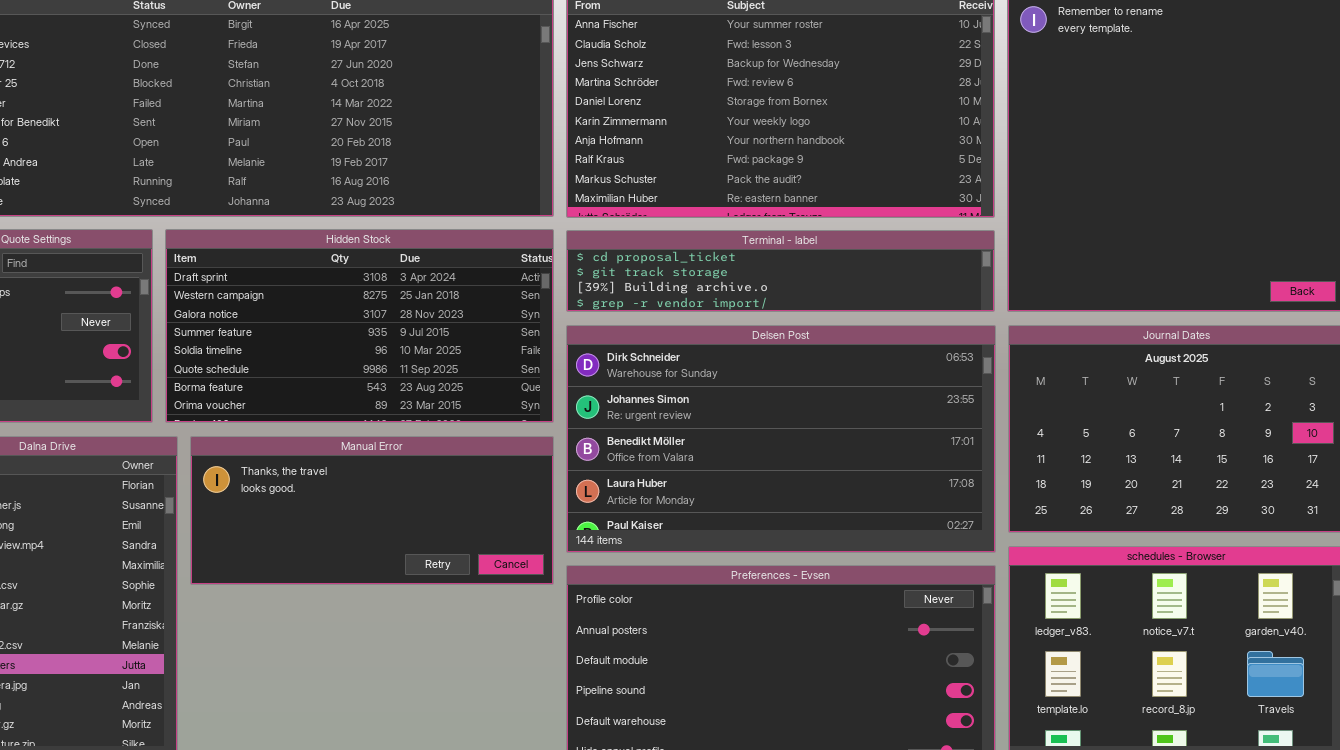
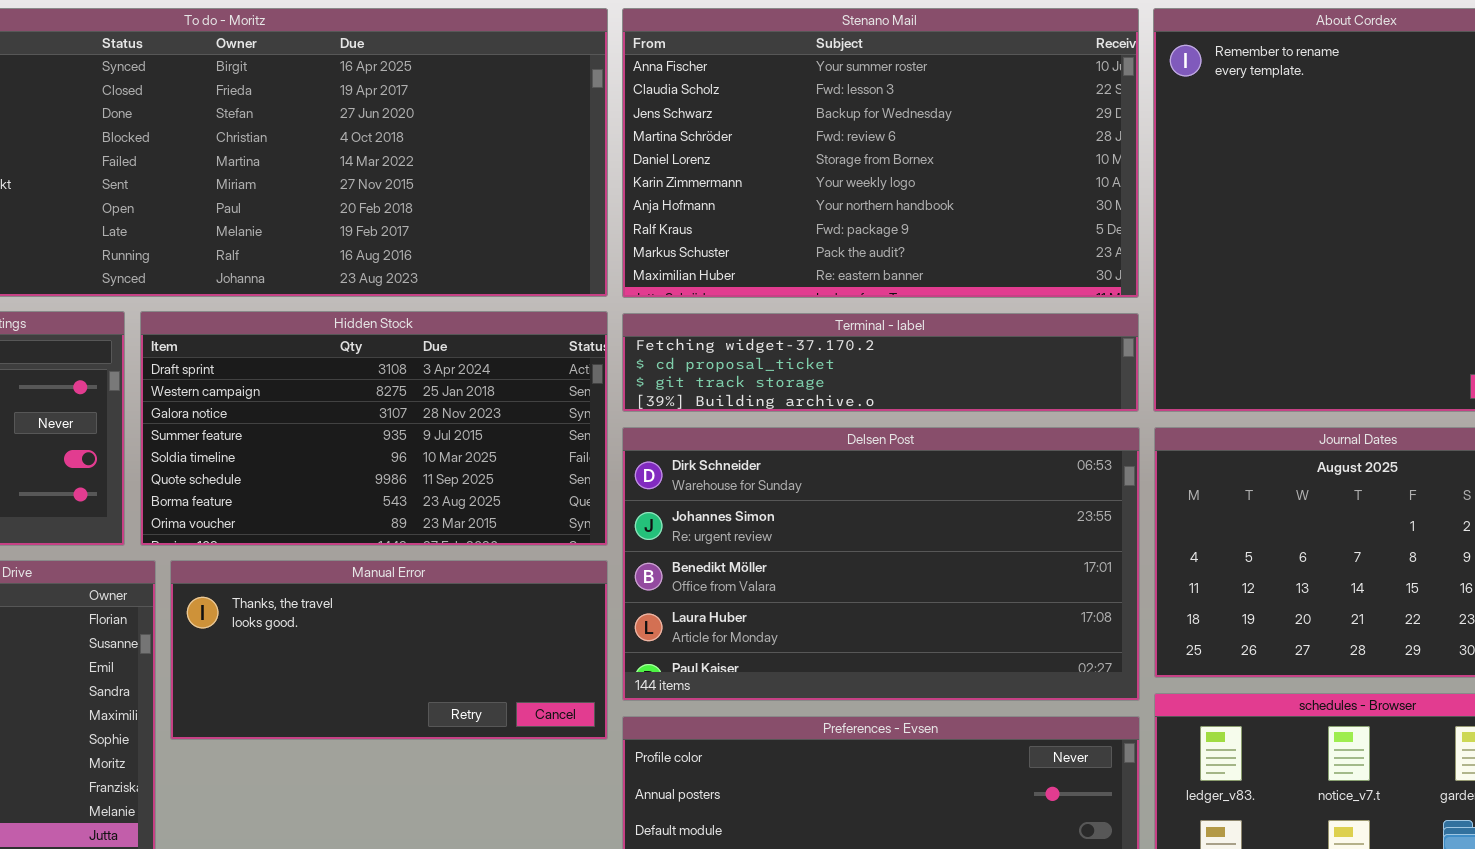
Terminal - label: [566,230,995,312] -> [622,313,1139,412], scrolled up 1 row

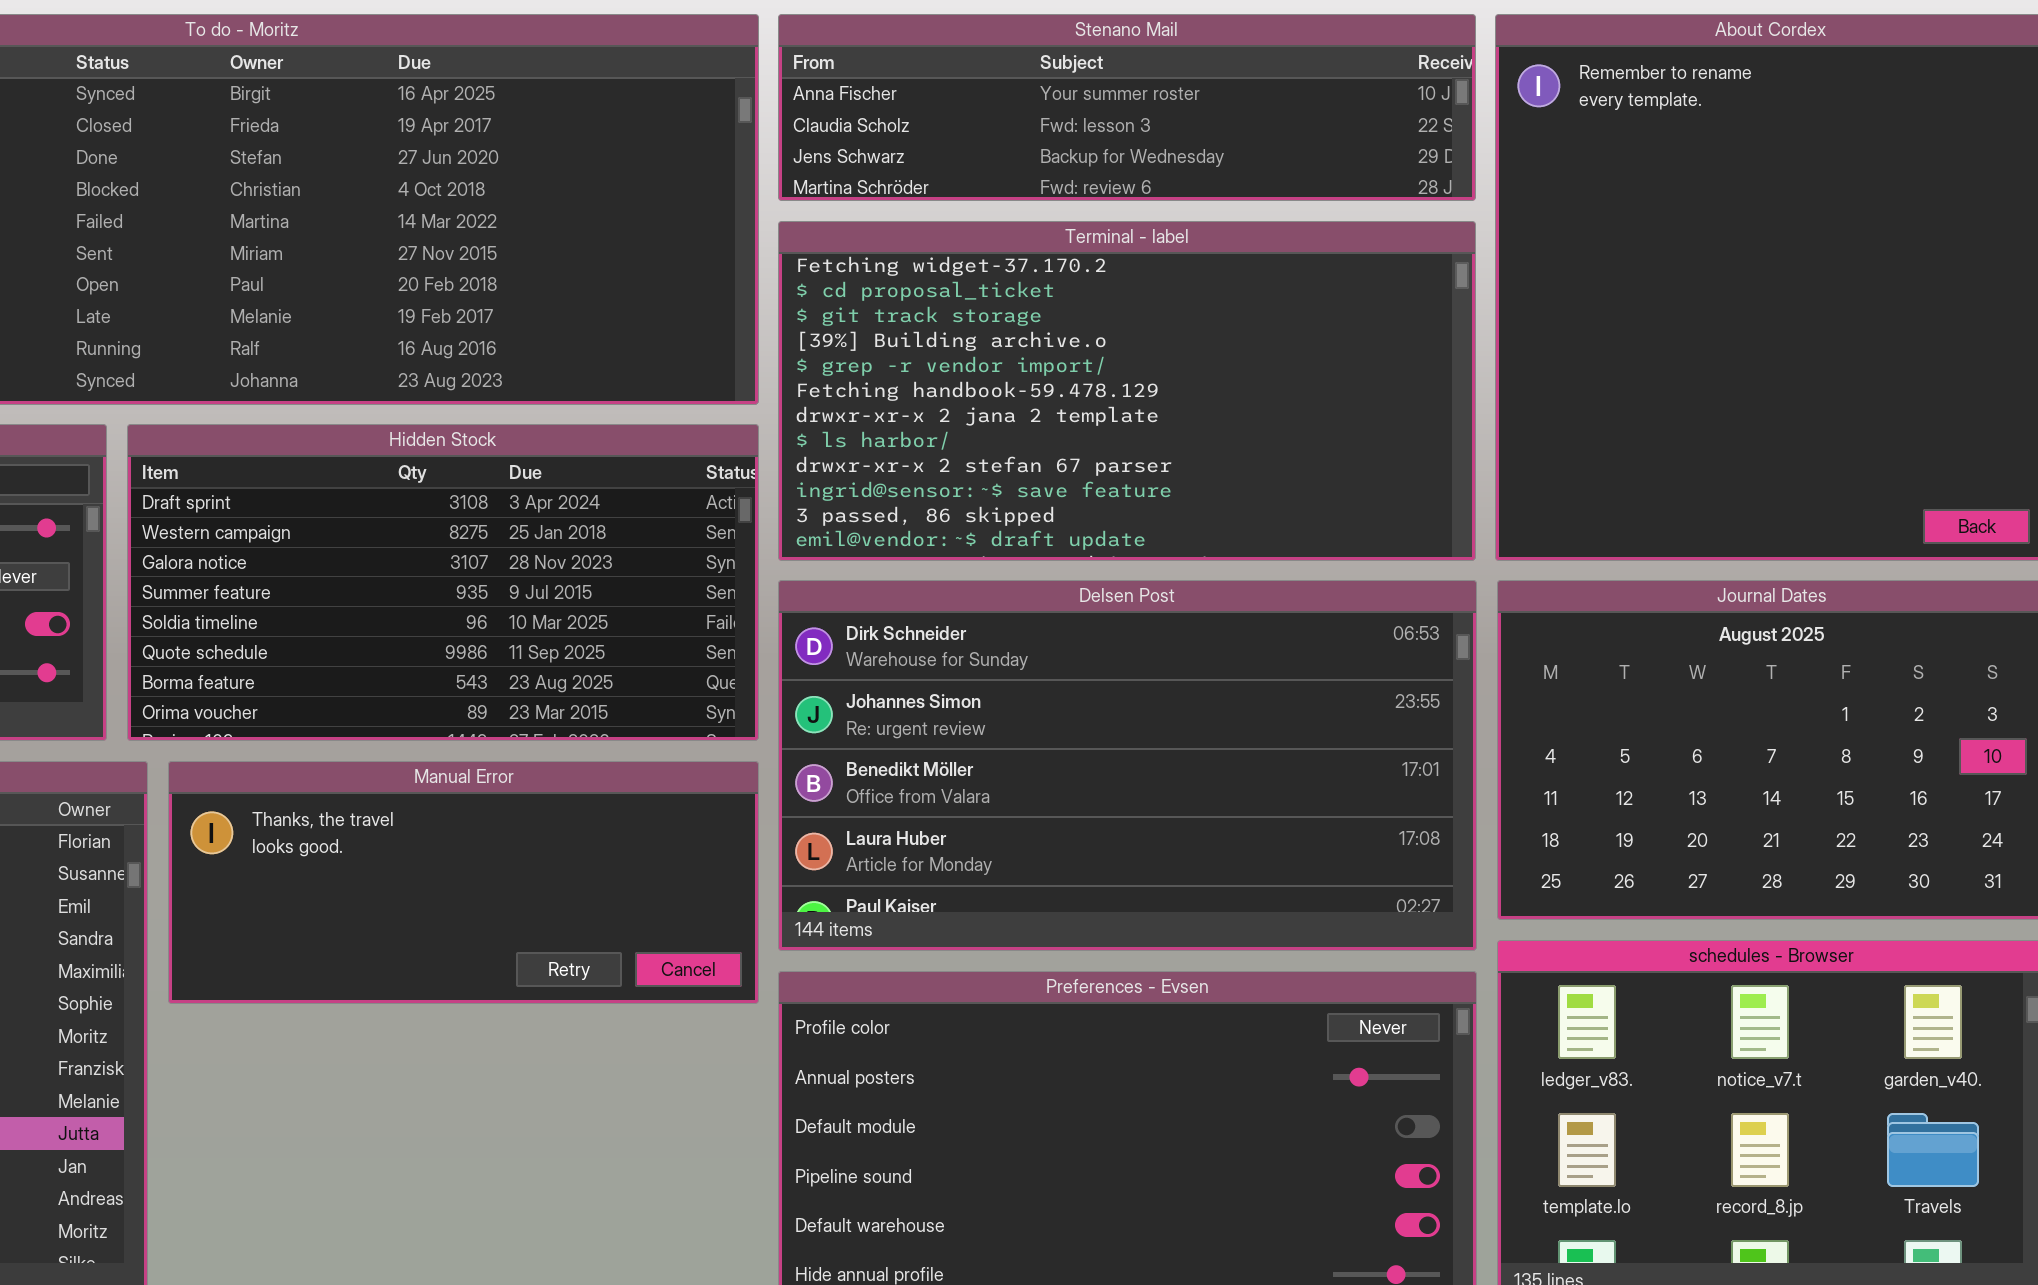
Stenano Mail: [622,8,1139,298] -> [778,14,1476,201], resized
Terminal - label: [622,313,1139,412] -> [778,221,1476,561], resized

